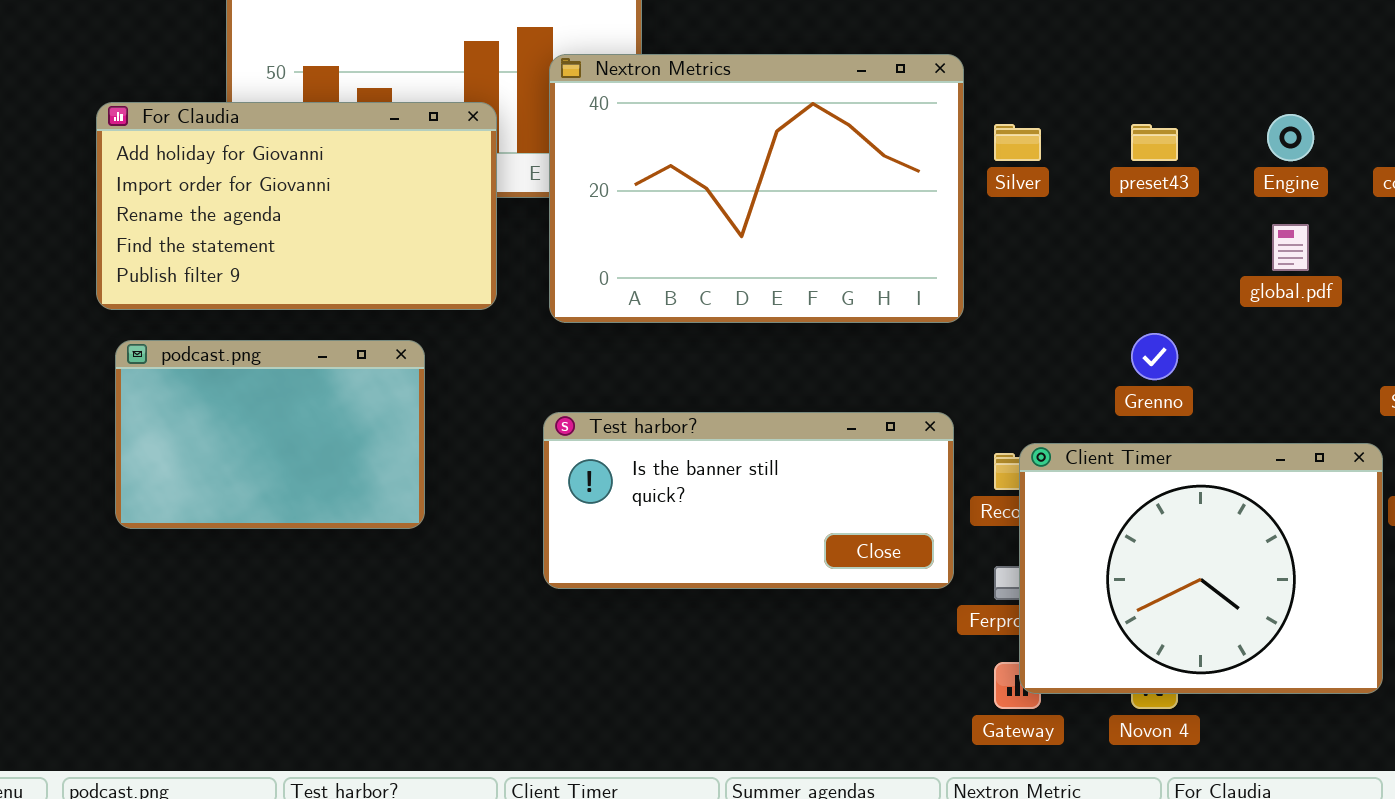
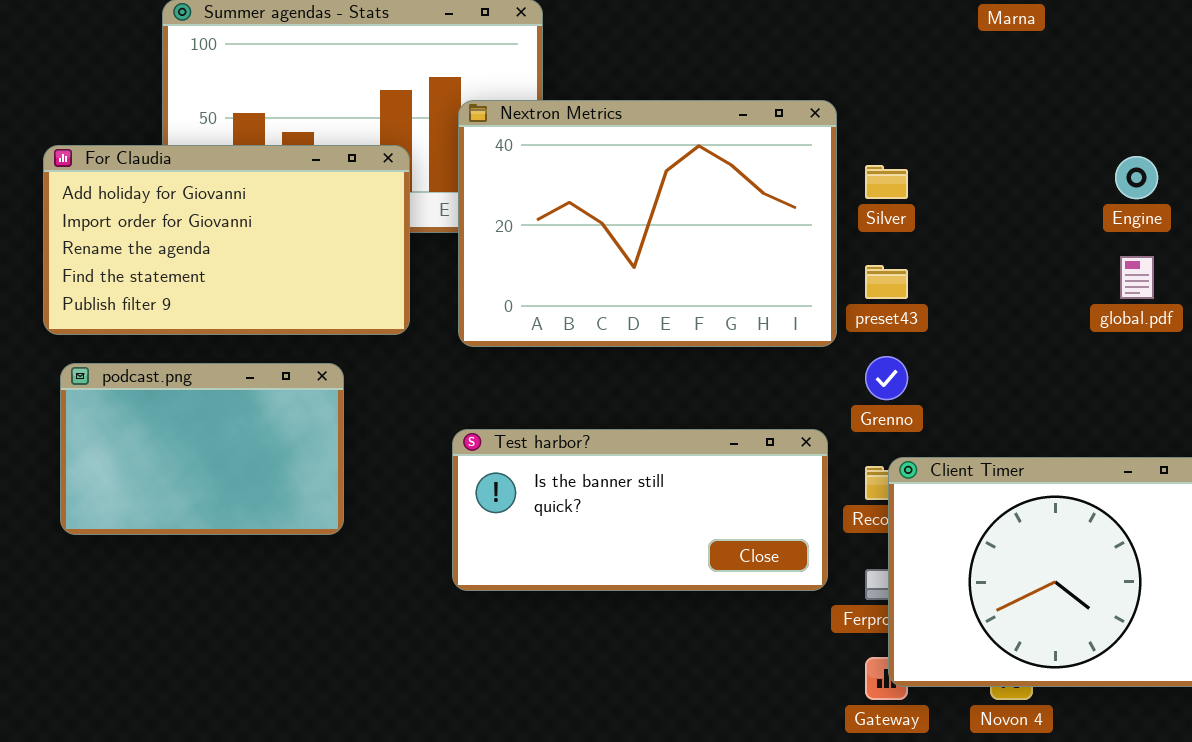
preset43: [1131,124,1178,161] -> [865,265,908,299], moved
Grenno: [1131,333,1178,380] -> [865,356,908,400], moved

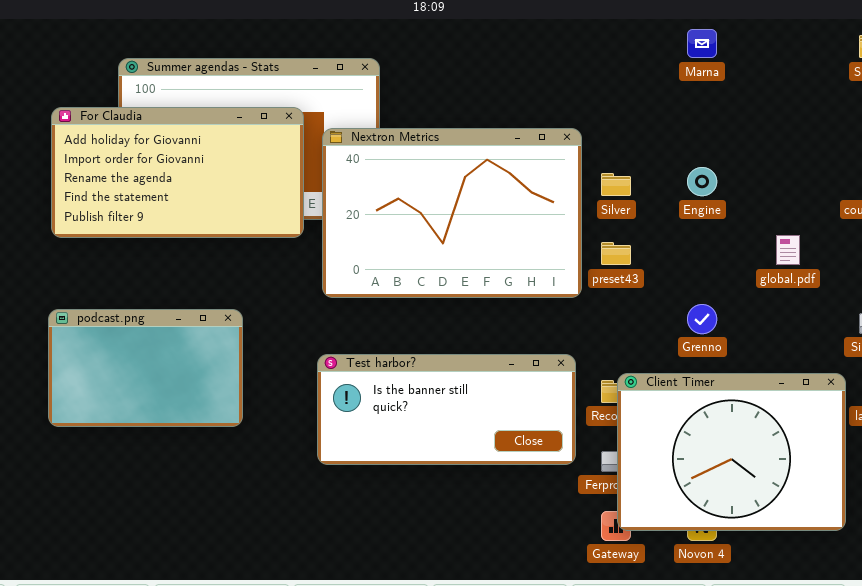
For Claudia: [43,145,410,335] -> [51,107,304,238], moved
Engine: [1115,156,1158,199] -> [687,167,717,196], moved
Grenno: [865,356,908,400] -> [687,304,717,334], moved

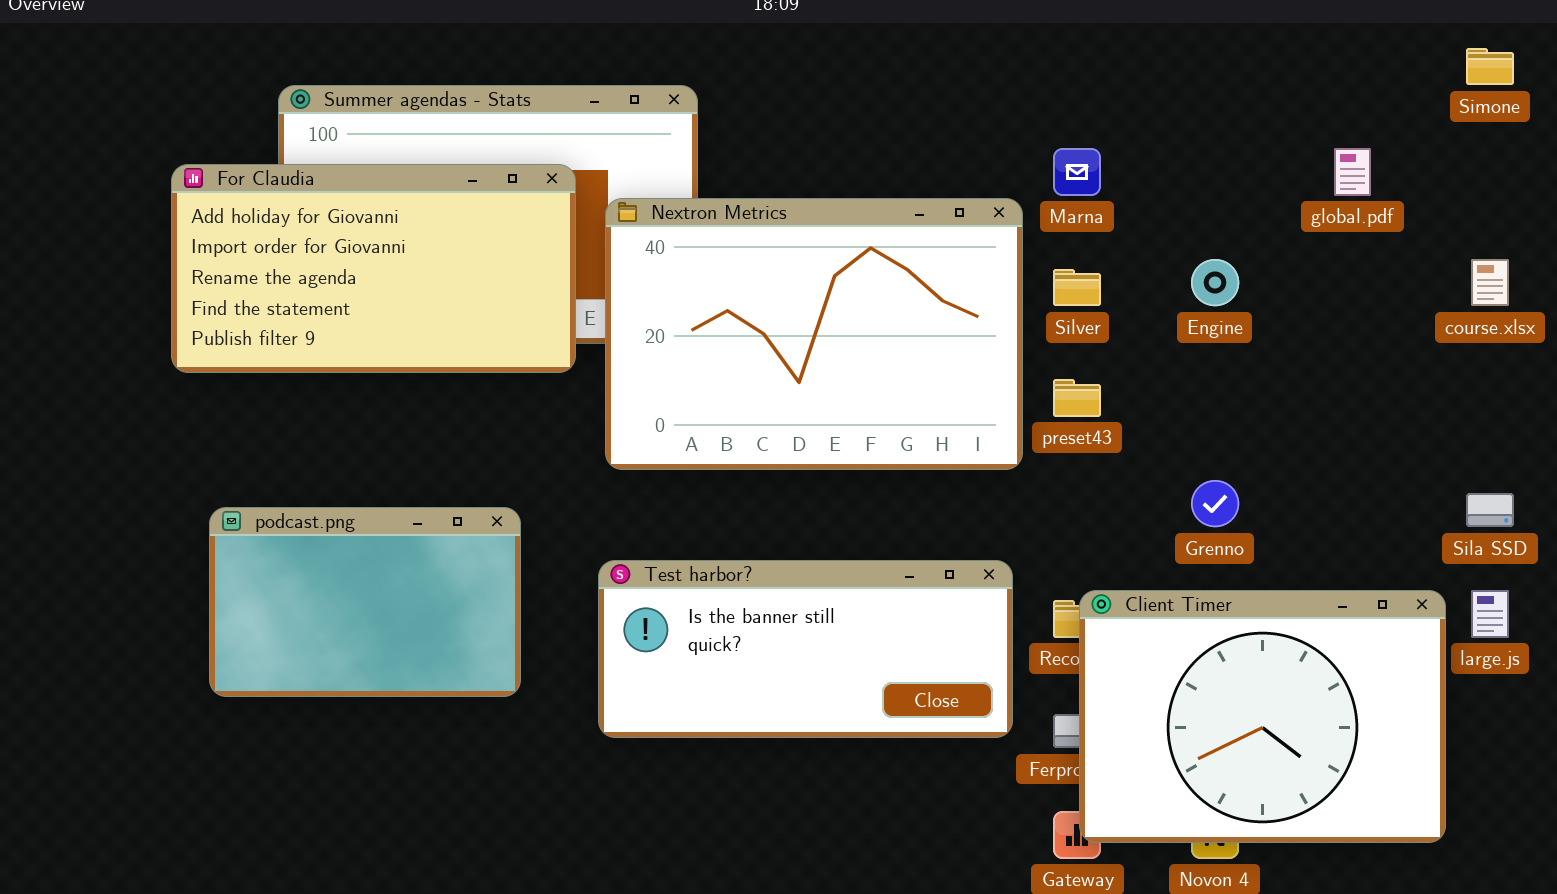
Marna: [687,29,717,58] -> [1053,148,1101,196], moved
global.pdf: [776,235,800,265] -> [1334,148,1371,196], moved
podcast.png: [48,309,243,427] -> [209,507,521,697], moved

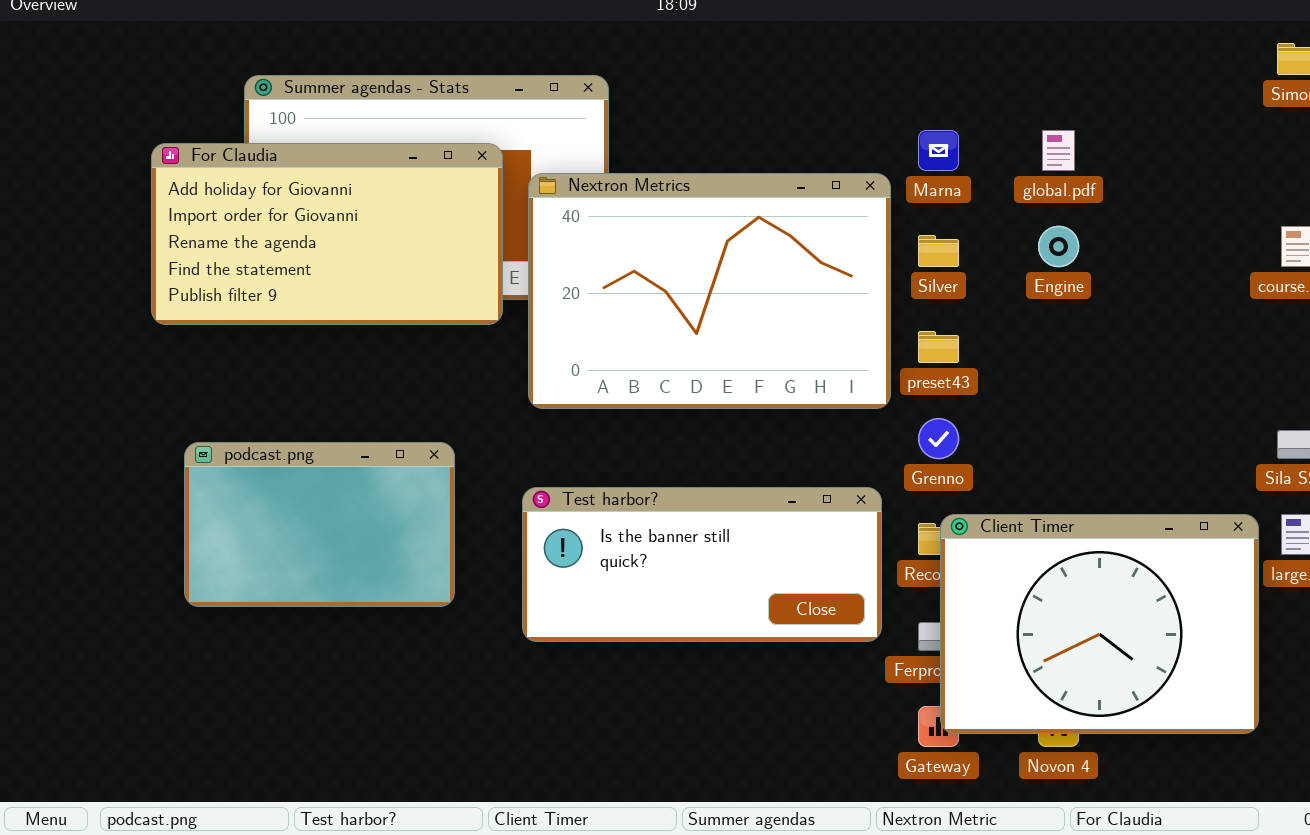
global.pdf: [1334,148,1371,196] -> [1042,130,1075,171], moved
Grenno: [1191,480,1239,527] -> [918,418,959,459], moved

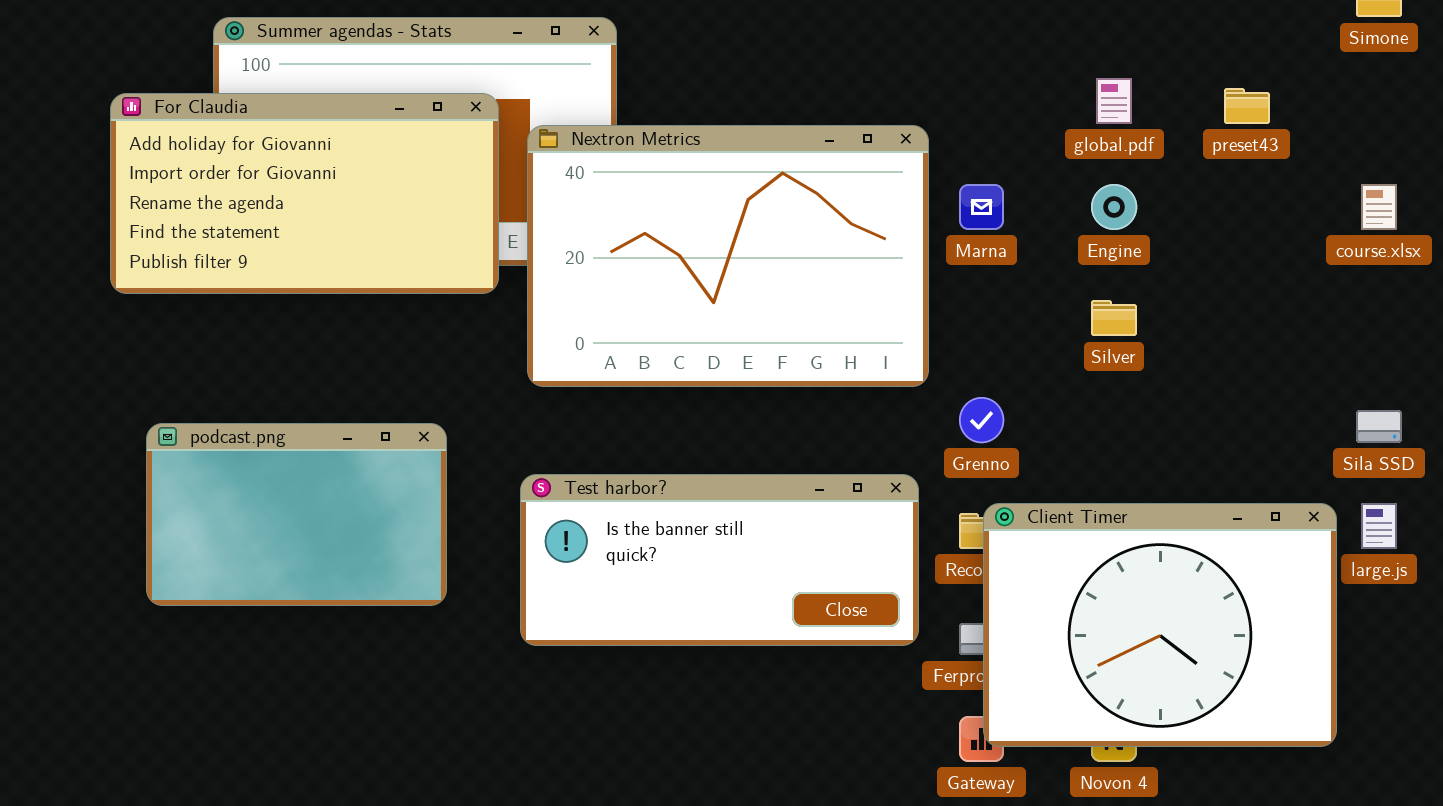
Marna: [918,130,959,171] -> [959,184,1004,230], moved
Silver: [918,235,959,267] -> [1091,300,1137,336], moved
preset43: [918,331,959,363] -> [1224,88,1270,124], moved

